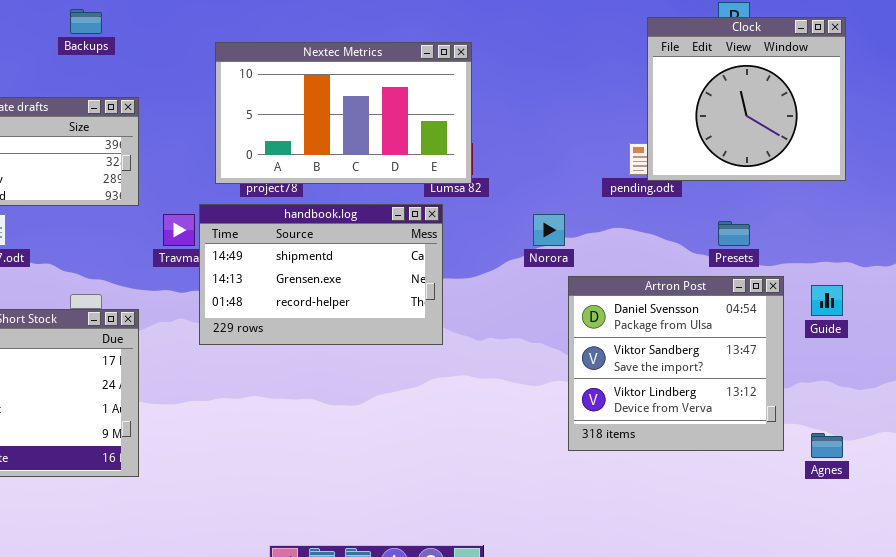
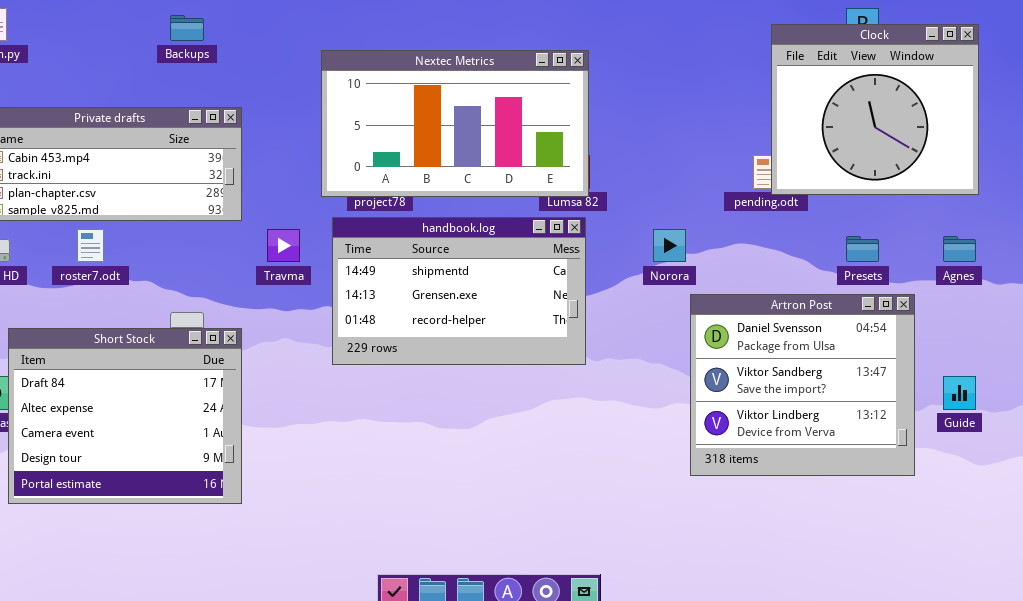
handbook.log: [199,204,443,345] -> [332,217,586,365], moved
Guide: [811,285,843,316] -> [943,376,976,410], moved
Agnes: [811,433,843,458] -> [943,236,976,262], moved

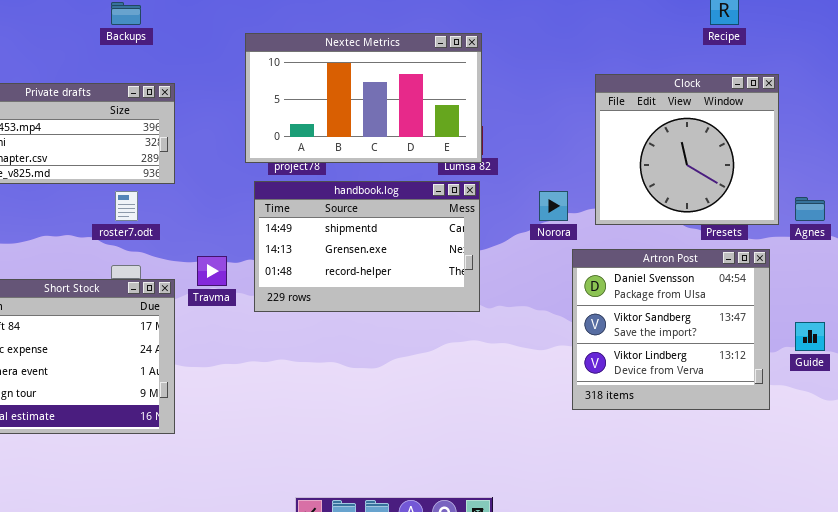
Clock: [771,24,979,195] -> [595,74,779,225], moved
roster7.odt: [77,229,104,262] -> [115,191,138,221], moved
Travma: [267,229,300,262] -> [197,256,227,286], moved

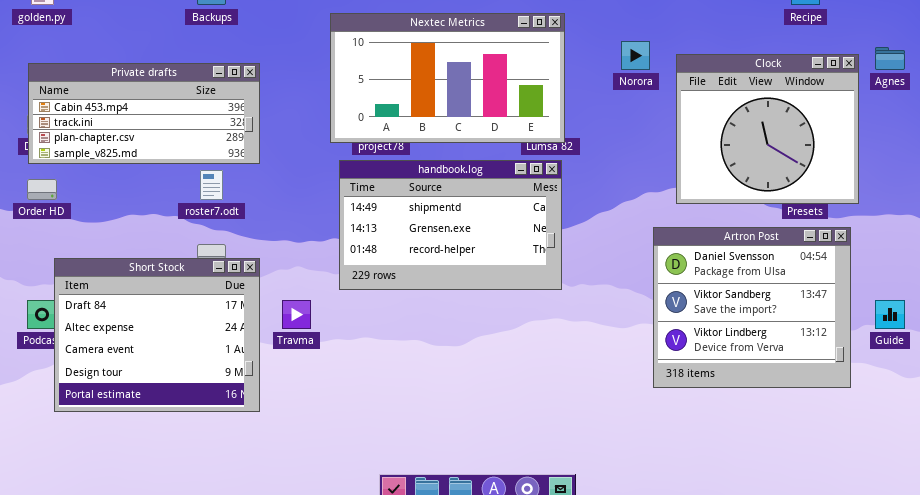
Norora: [539,191,568,221] -> [621,41,650,70], moved
Agnes: [795,197,825,221] -> [875,47,905,70], moved
Travma: [197,256,227,286] -> [282,300,311,329], moved

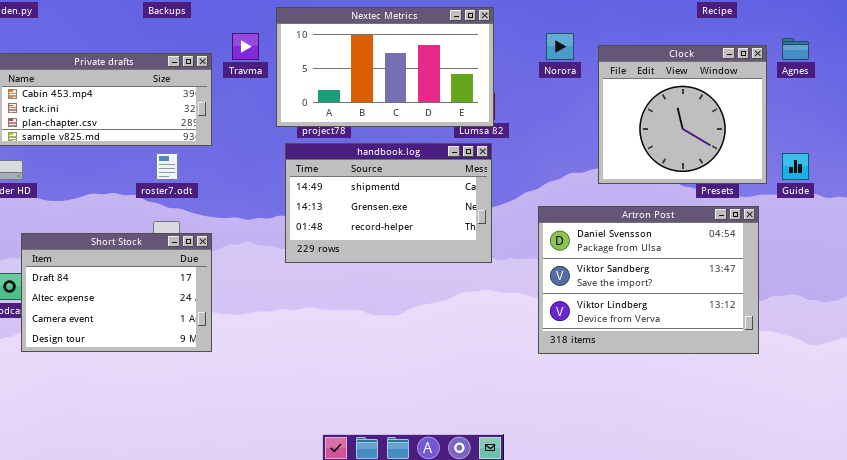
Artron Post: [653,227,851,388] -> [538,206,759,354], resized
Short Stock: [54,258,260,412] -> [21,233,212,352], resized
Travma: [282,300,311,329] -> [232,33,259,60], moved
Guide: [875,300,905,329] -> [782,153,809,180], moved

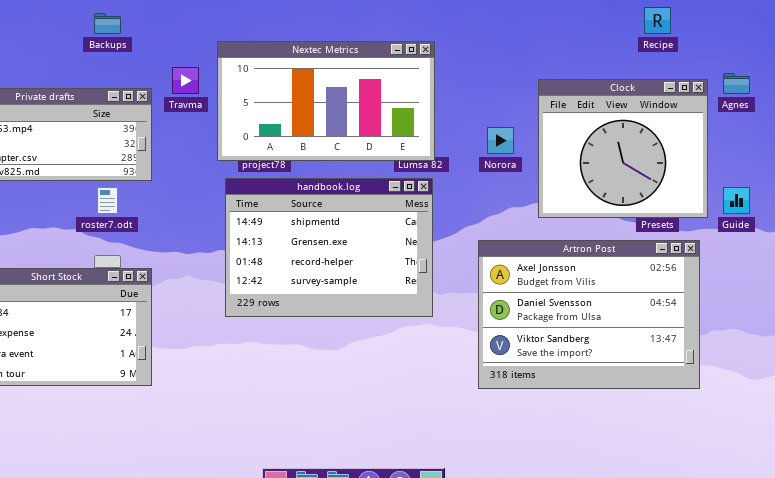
Norora: [546,33,574,60] -> [487,127,514,154], moved
handbook.log: [285,143,492,263] -> [225,178,433,317], resized
Artron Post: [538,206,759,354] -> [478,240,700,389], scrolled up 1 row

